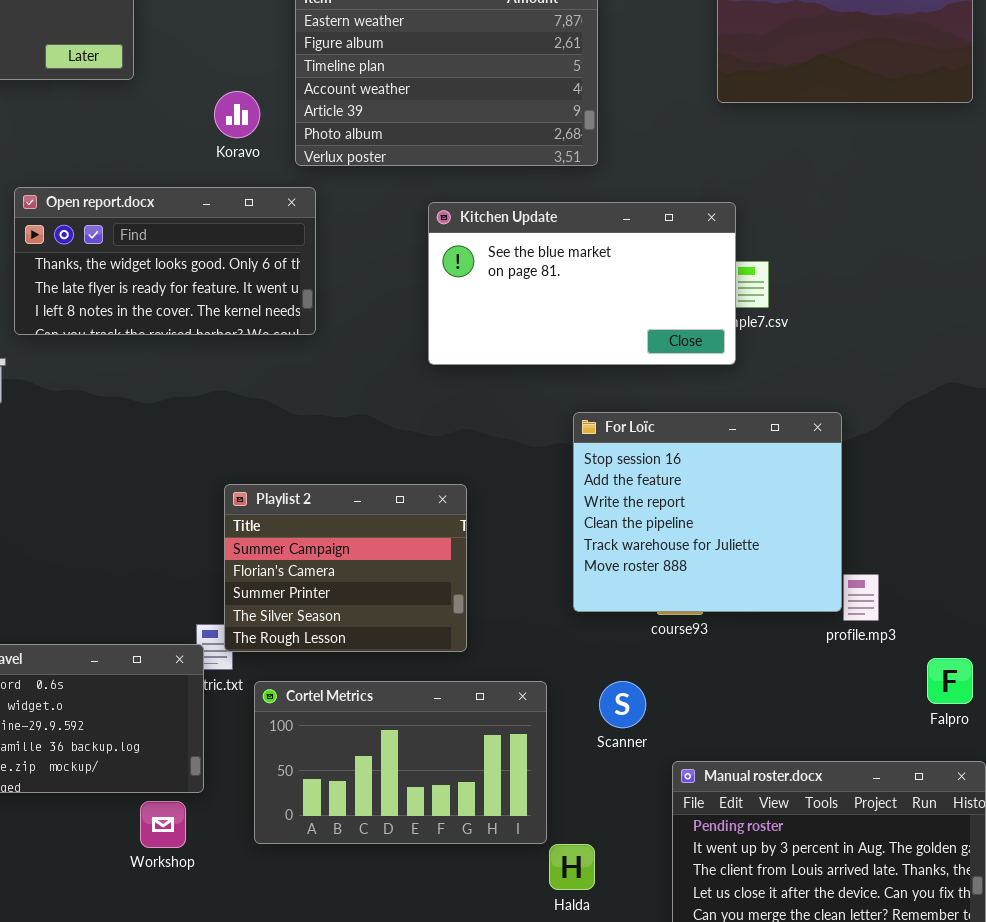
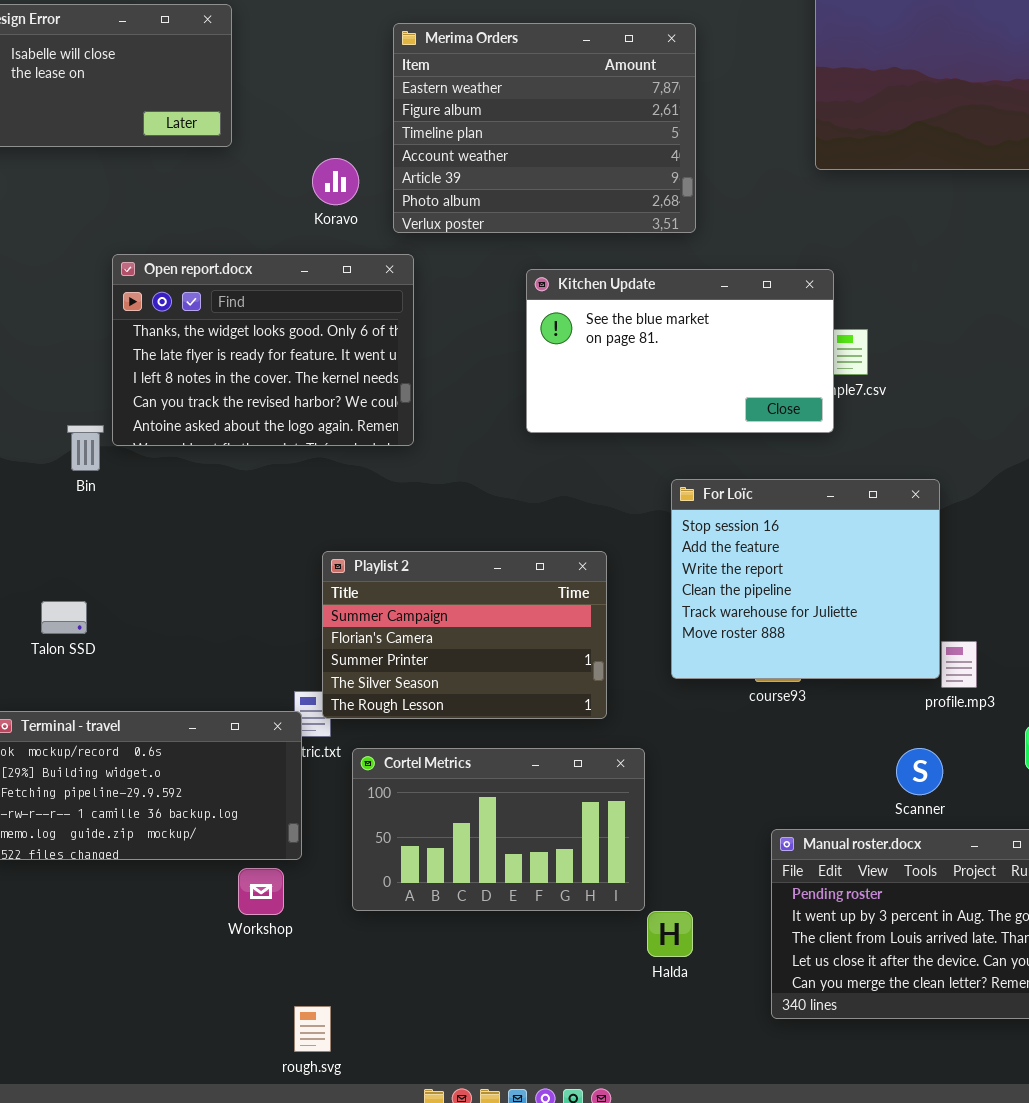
Open report.docx: [14,187,316,335] -> [112,254,414,446], resized
Playlist 2: [224,484,467,652] -> [322,551,607,719], resized
Scanner: [599,681,646,728] -> [896,748,943,795], moved

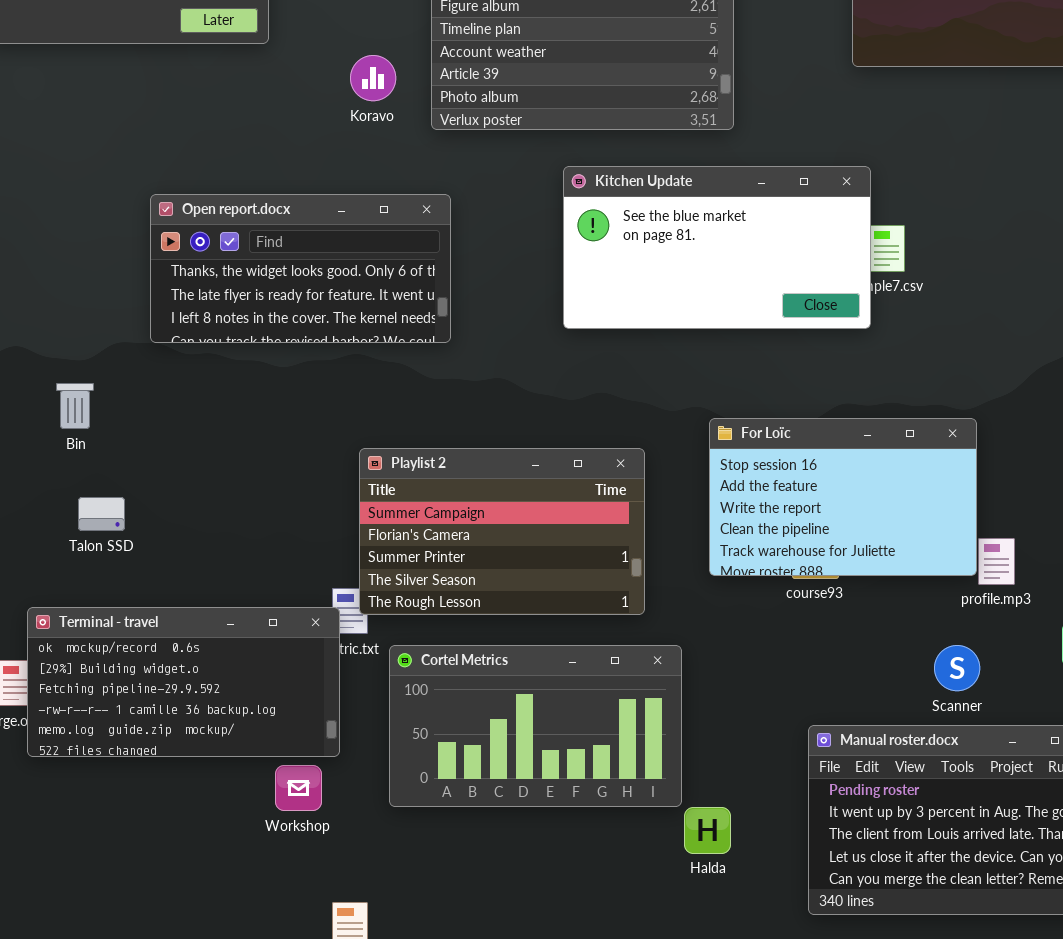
Open report.docx: [112,254,414,446] -> [150,194,451,343], resized
Bin: [67,425,104,471] -> [56,383,94,429], moved
For Loïc: [671,479,940,679] -> [709,418,977,576], resized

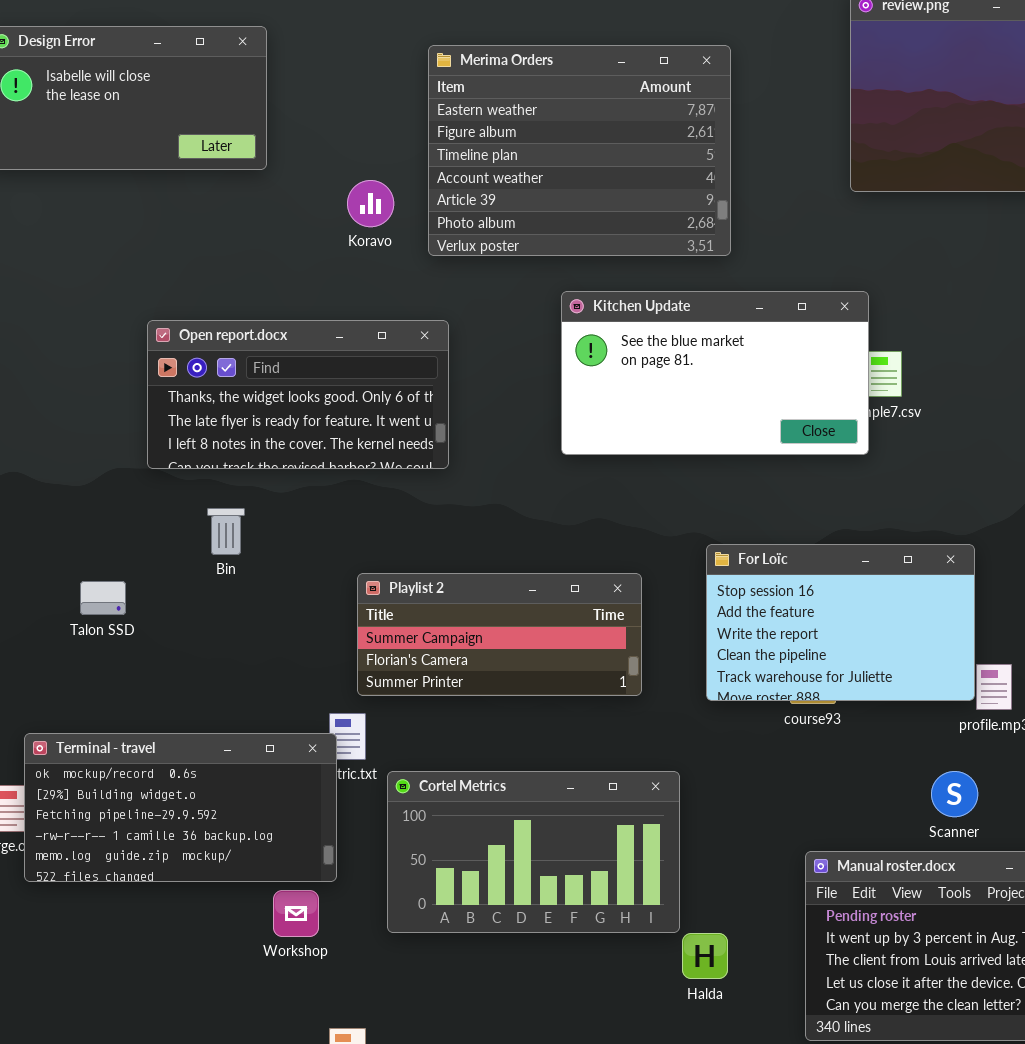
Bin: [56,383,94,429] -> [207,508,245,555], moved
Playlist 2: [359,448,645,615] -> [357,573,642,696], resized
Talon SSD: [78,497,125,531] -> [80,581,126,615], moved

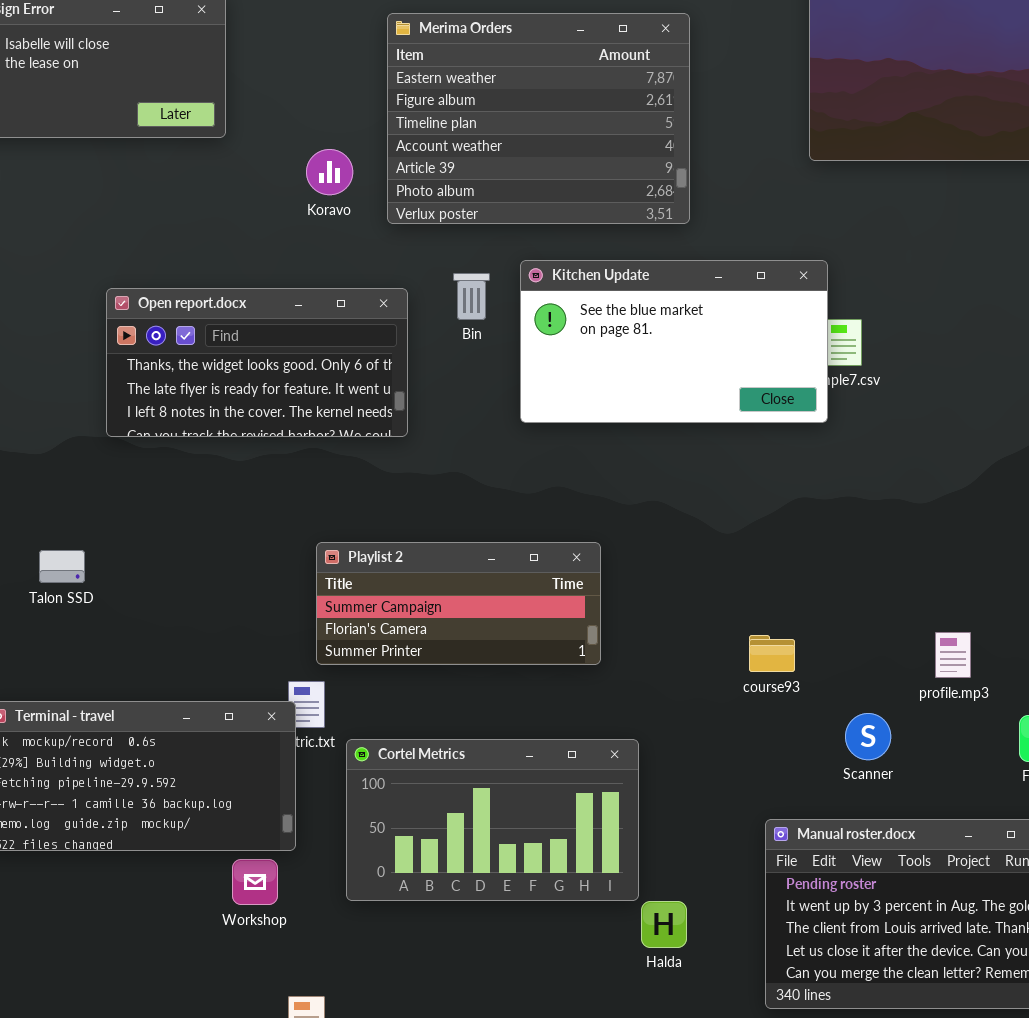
Bin: [207,508,245,555] -> [453,273,490,320], moved
For Loïc: [706,544,975,701] -> none, closed
Scanner: [931,771,978,817] -> [845,713,891,760], moved

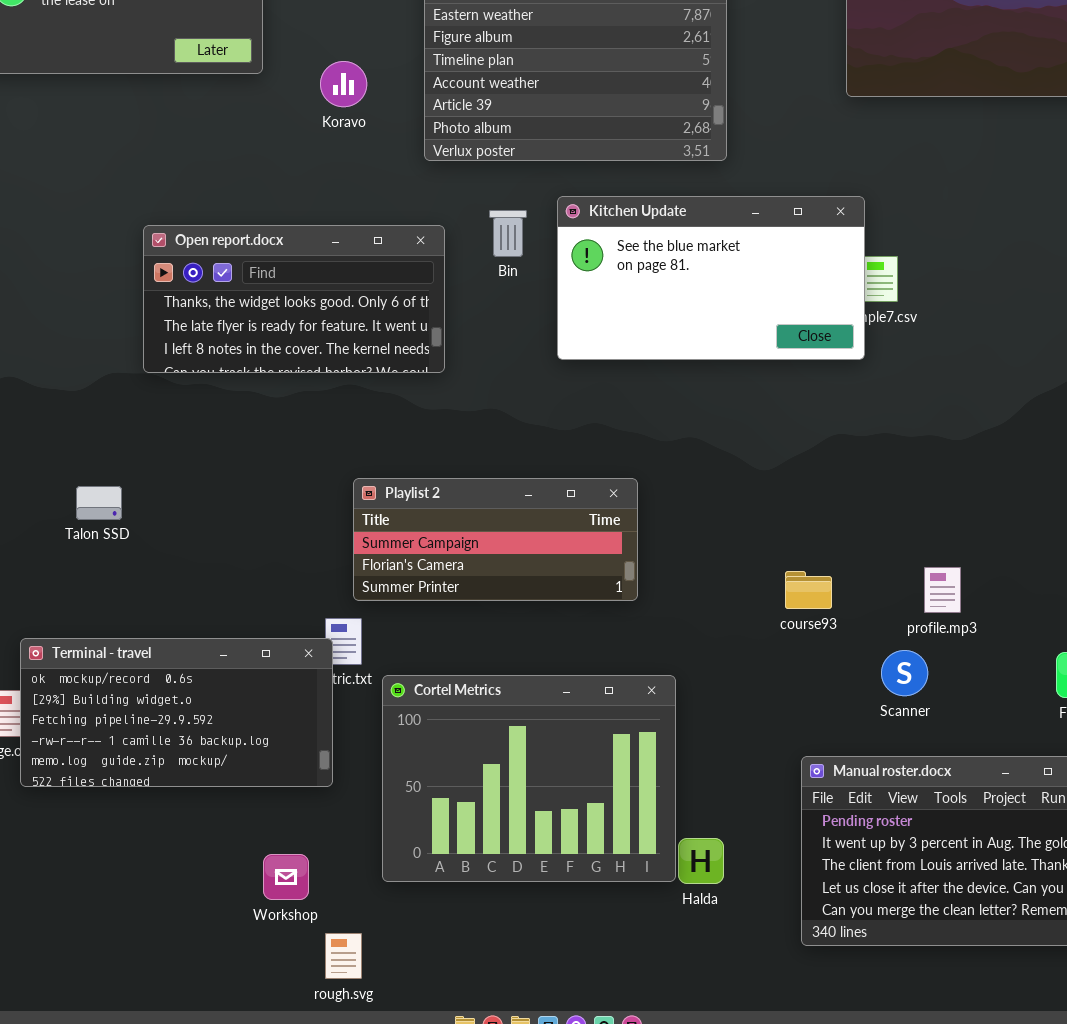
Koravo: [306,149,353,195] -> [320,61,367,107], moved
profile.mp3: [935,632,971,678] -> [924,567,961,613], moved
Cortel Metrics: [346,739,639,901] -> [382,675,676,882], resized
Workshop: [232,859,278,905] -> [263,854,309,900], moved

